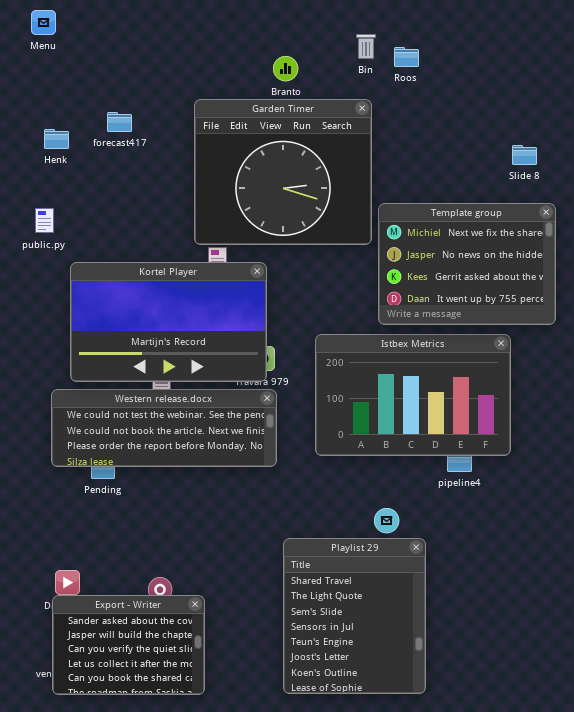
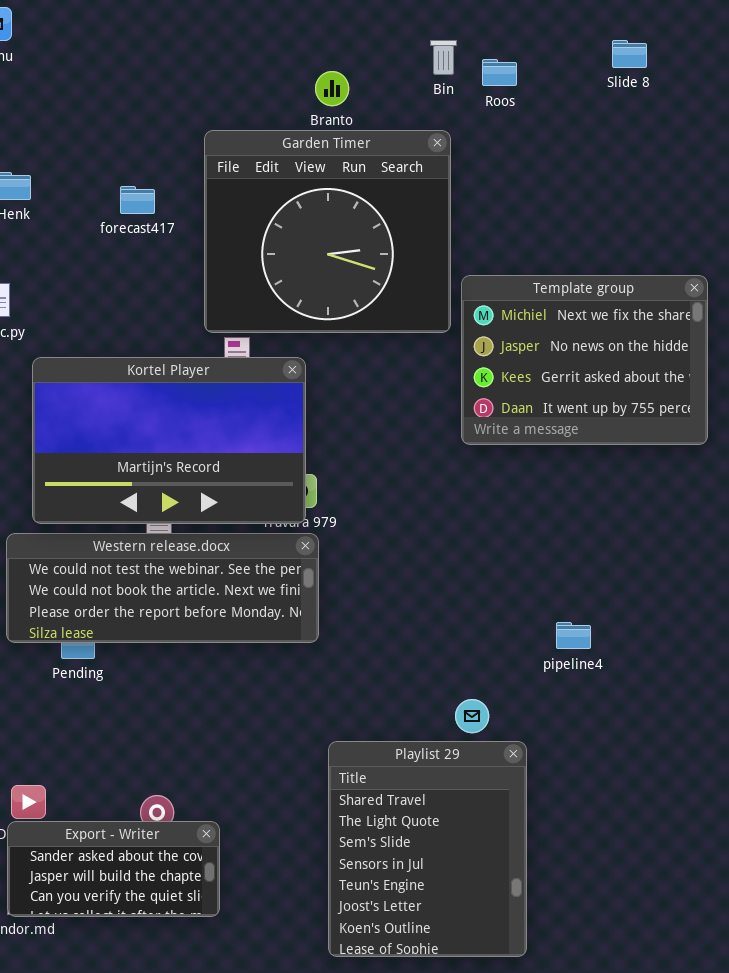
forecast417: [107,112,132,132] -> [120,186,155,214], moved
Slide 8: [512,145,537,165] -> [612,40,647,68], moved
Istbex Metrics: [315,334,511,456] -> none, closed
Export - Writer: [52,595,205,695] -> [7,821,220,917], resized

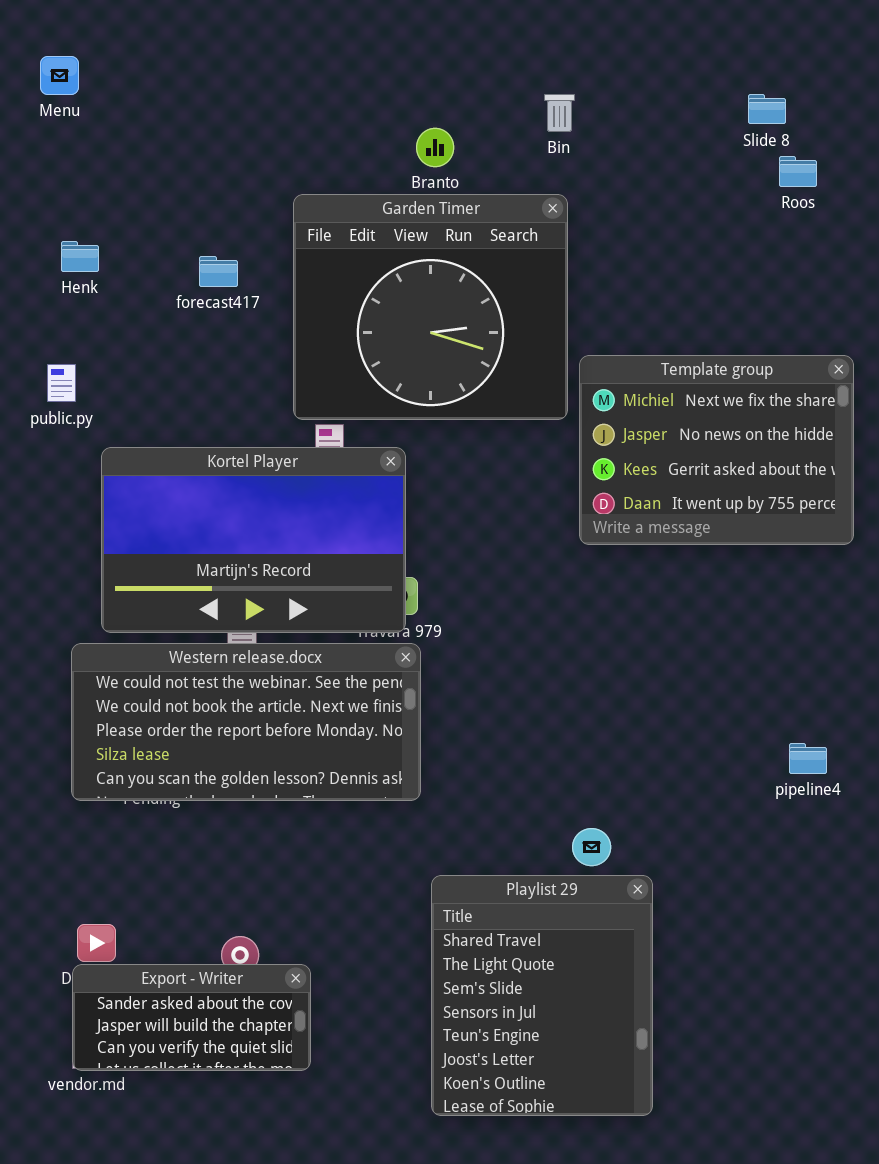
Roos: [482,59,517,86] -> [779,156,817,187], moved
Western release.docx: [6,533,319,643] -> [71,643,421,801], resized
pipeline4: [556,622,591,649] -> [789,743,827,774], moved

